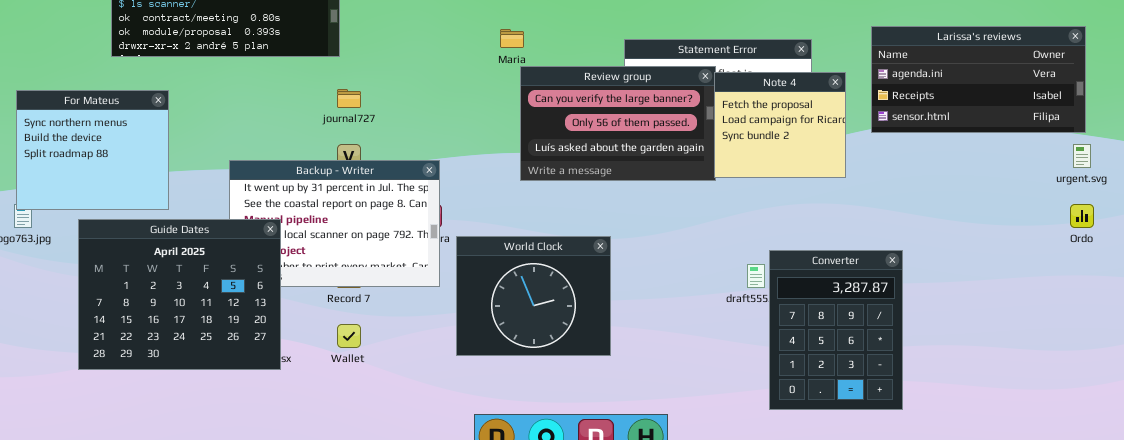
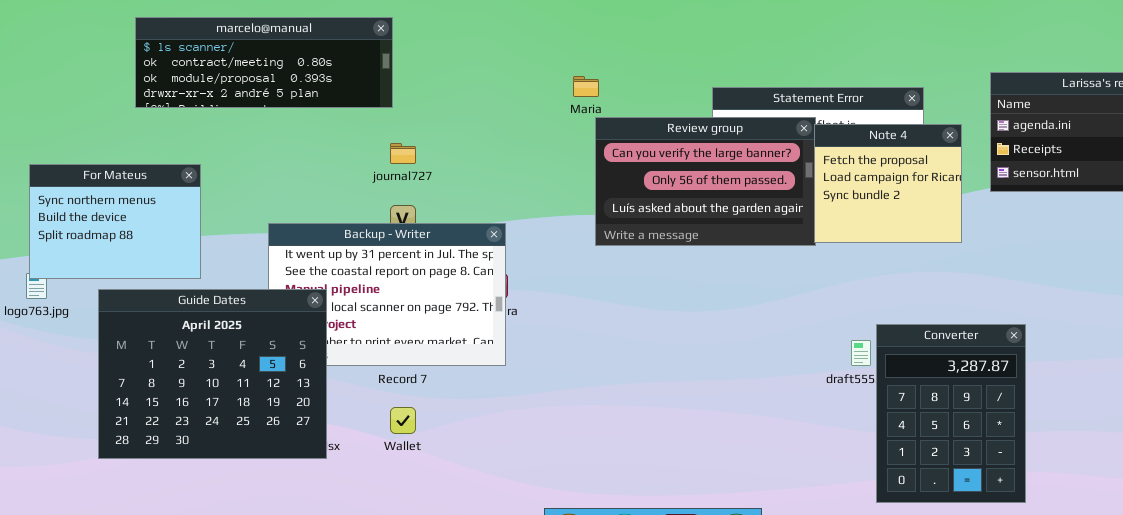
For Mateus: [16,90,169,210] -> [29,164,201,279], resized
World Clock: [456,236,611,356] -> none, closed

